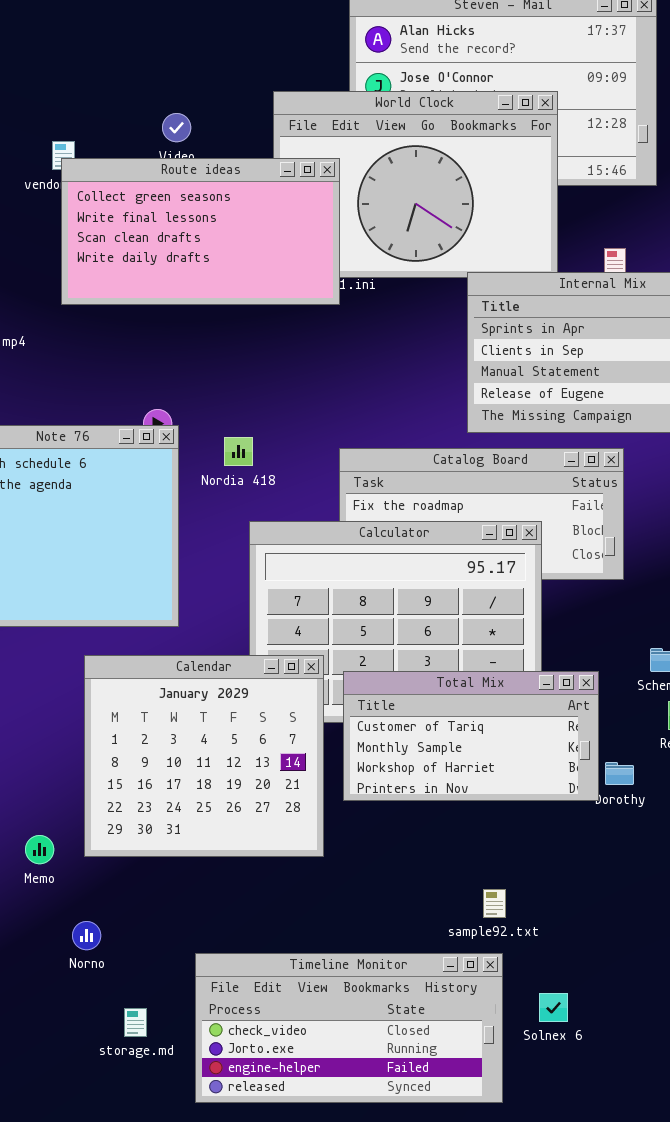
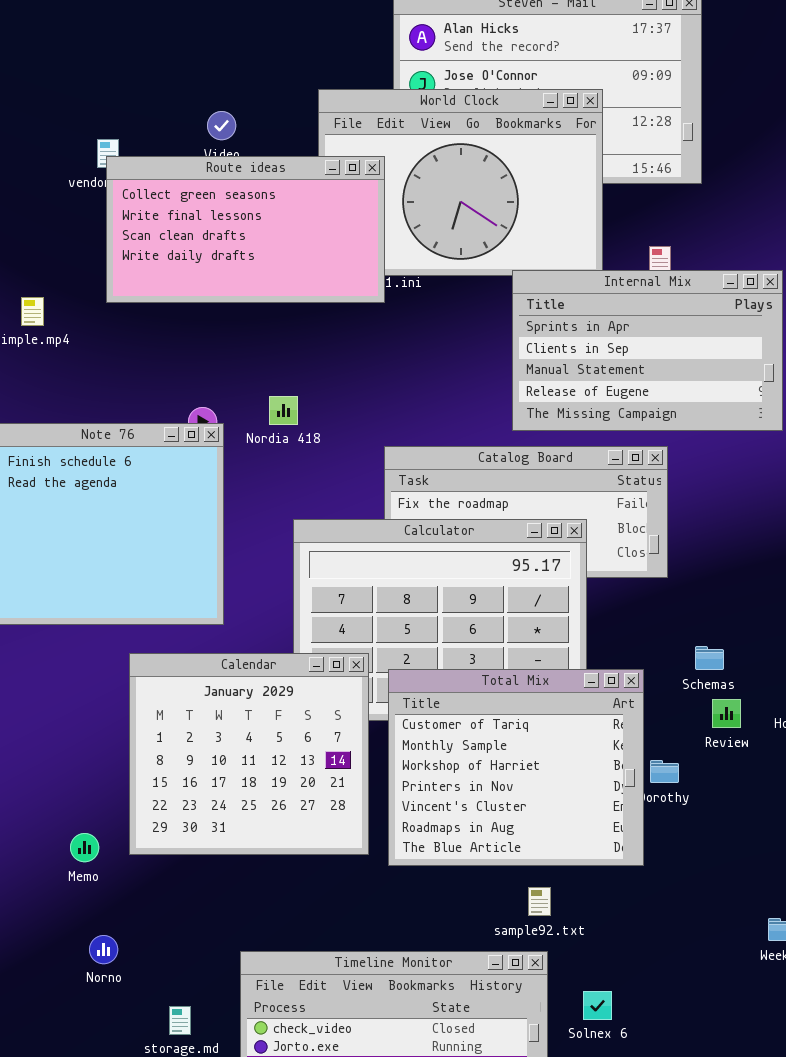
Nordia 418: [224,437,253,466] -> [269,396,298,425], moved
Total Mix: [343,671,599,801] -> [388,669,644,866], resized
Norno: [72,921,101,950] -> [89,935,118,964], moved

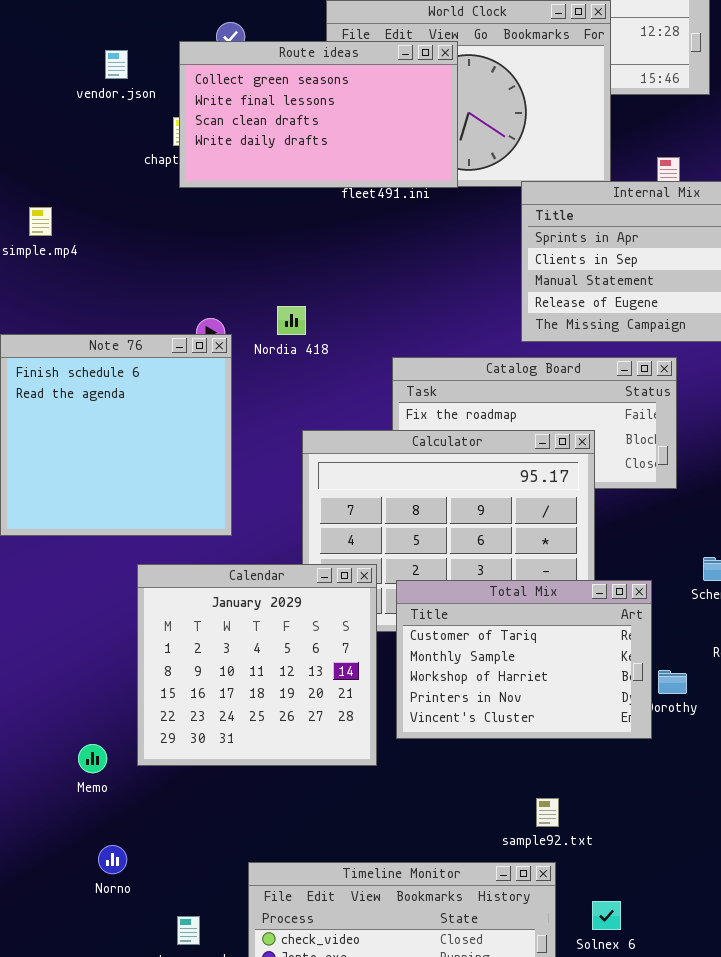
Route ideas: [106,156,385,303] -> [179,41,458,188], moved
Total Mix: [388,669,644,866] -> [396,580,652,739], resized

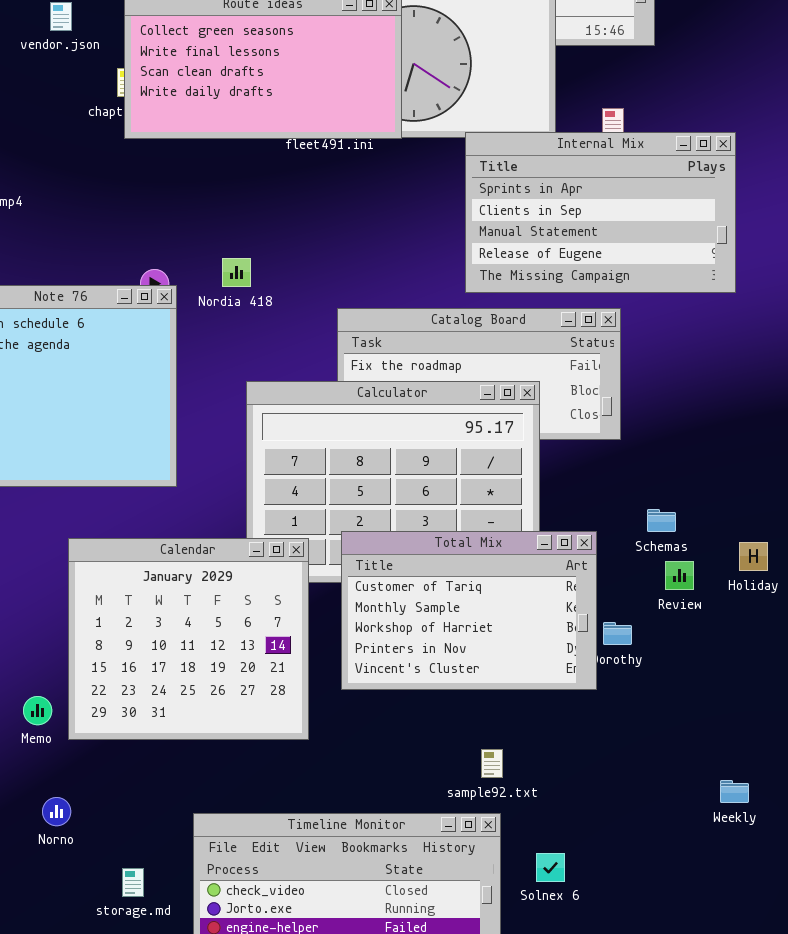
Calendar: [137,564,377,766] -> [68,538,309,740], moved

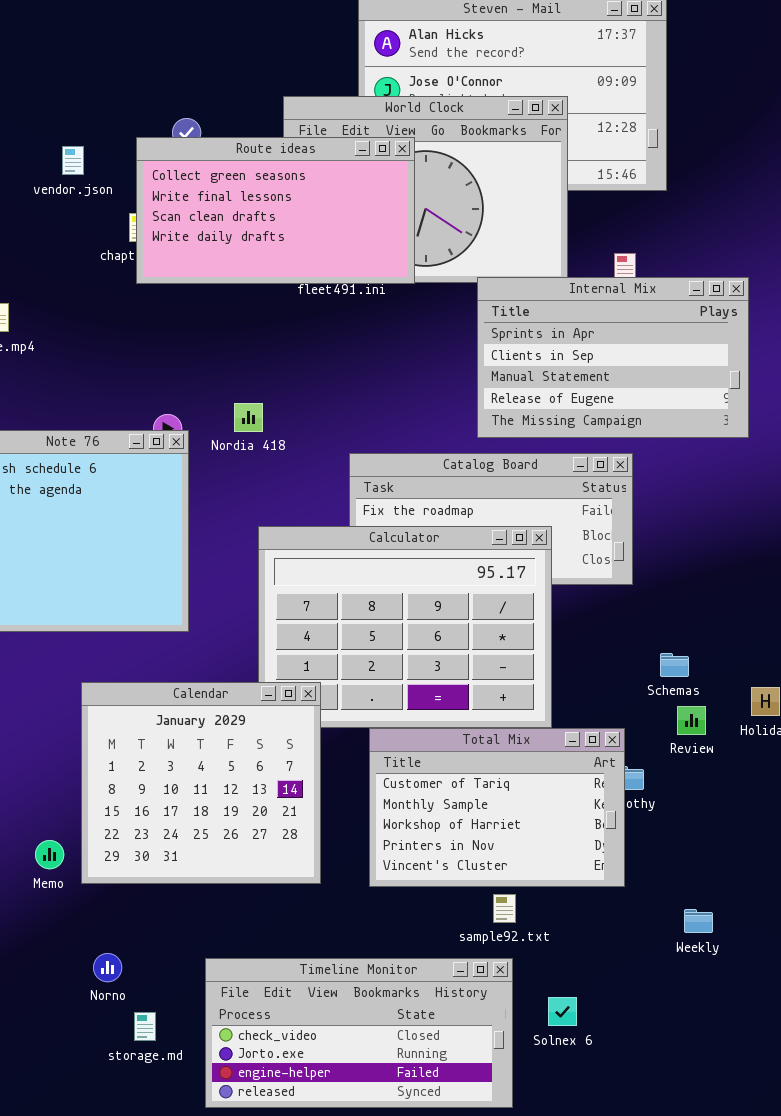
Total Mix: [341,531,597,690] -> [369,728,625,887], moved
Weekly: [720,780,749,803] -> [684,909,713,933], moved
Norno: [42,797,71,826] -> [93,953,122,982], moved

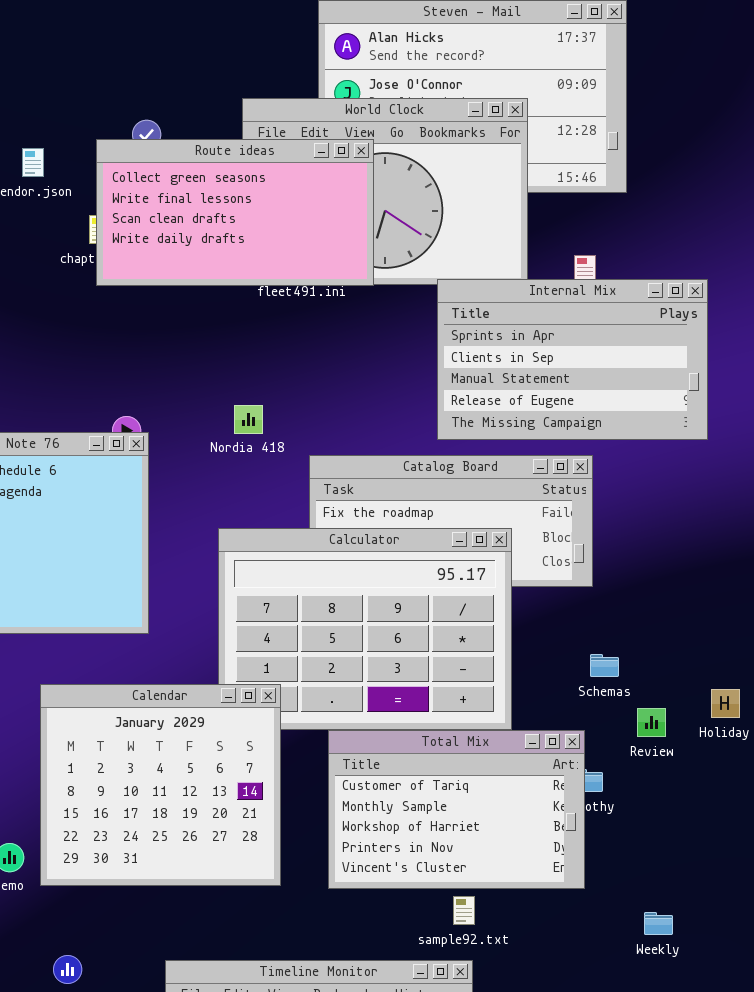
Nordia 418: [234,403,263,432] -> [234,405,263,434], moved
Schemas: [660,653,689,677] -> [590,654,619,677], moved

